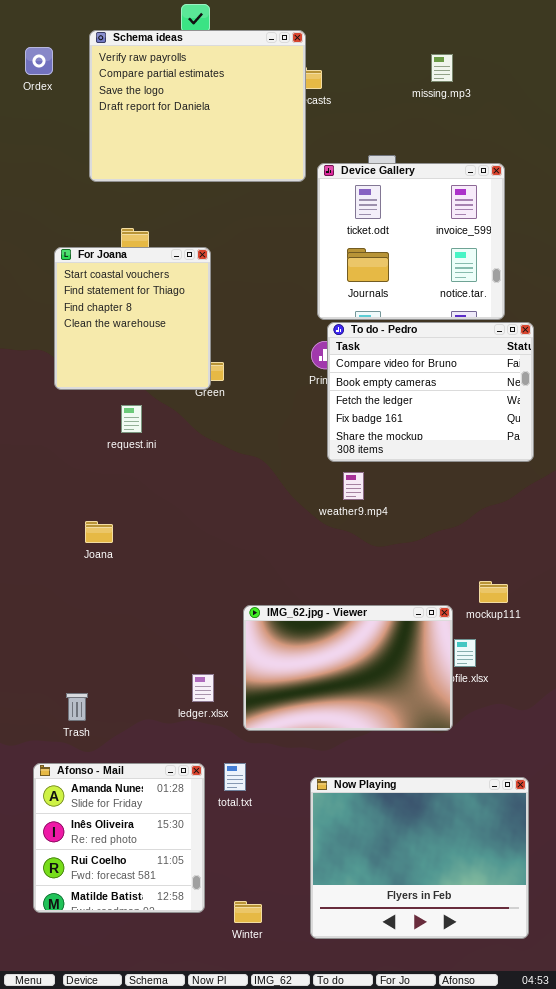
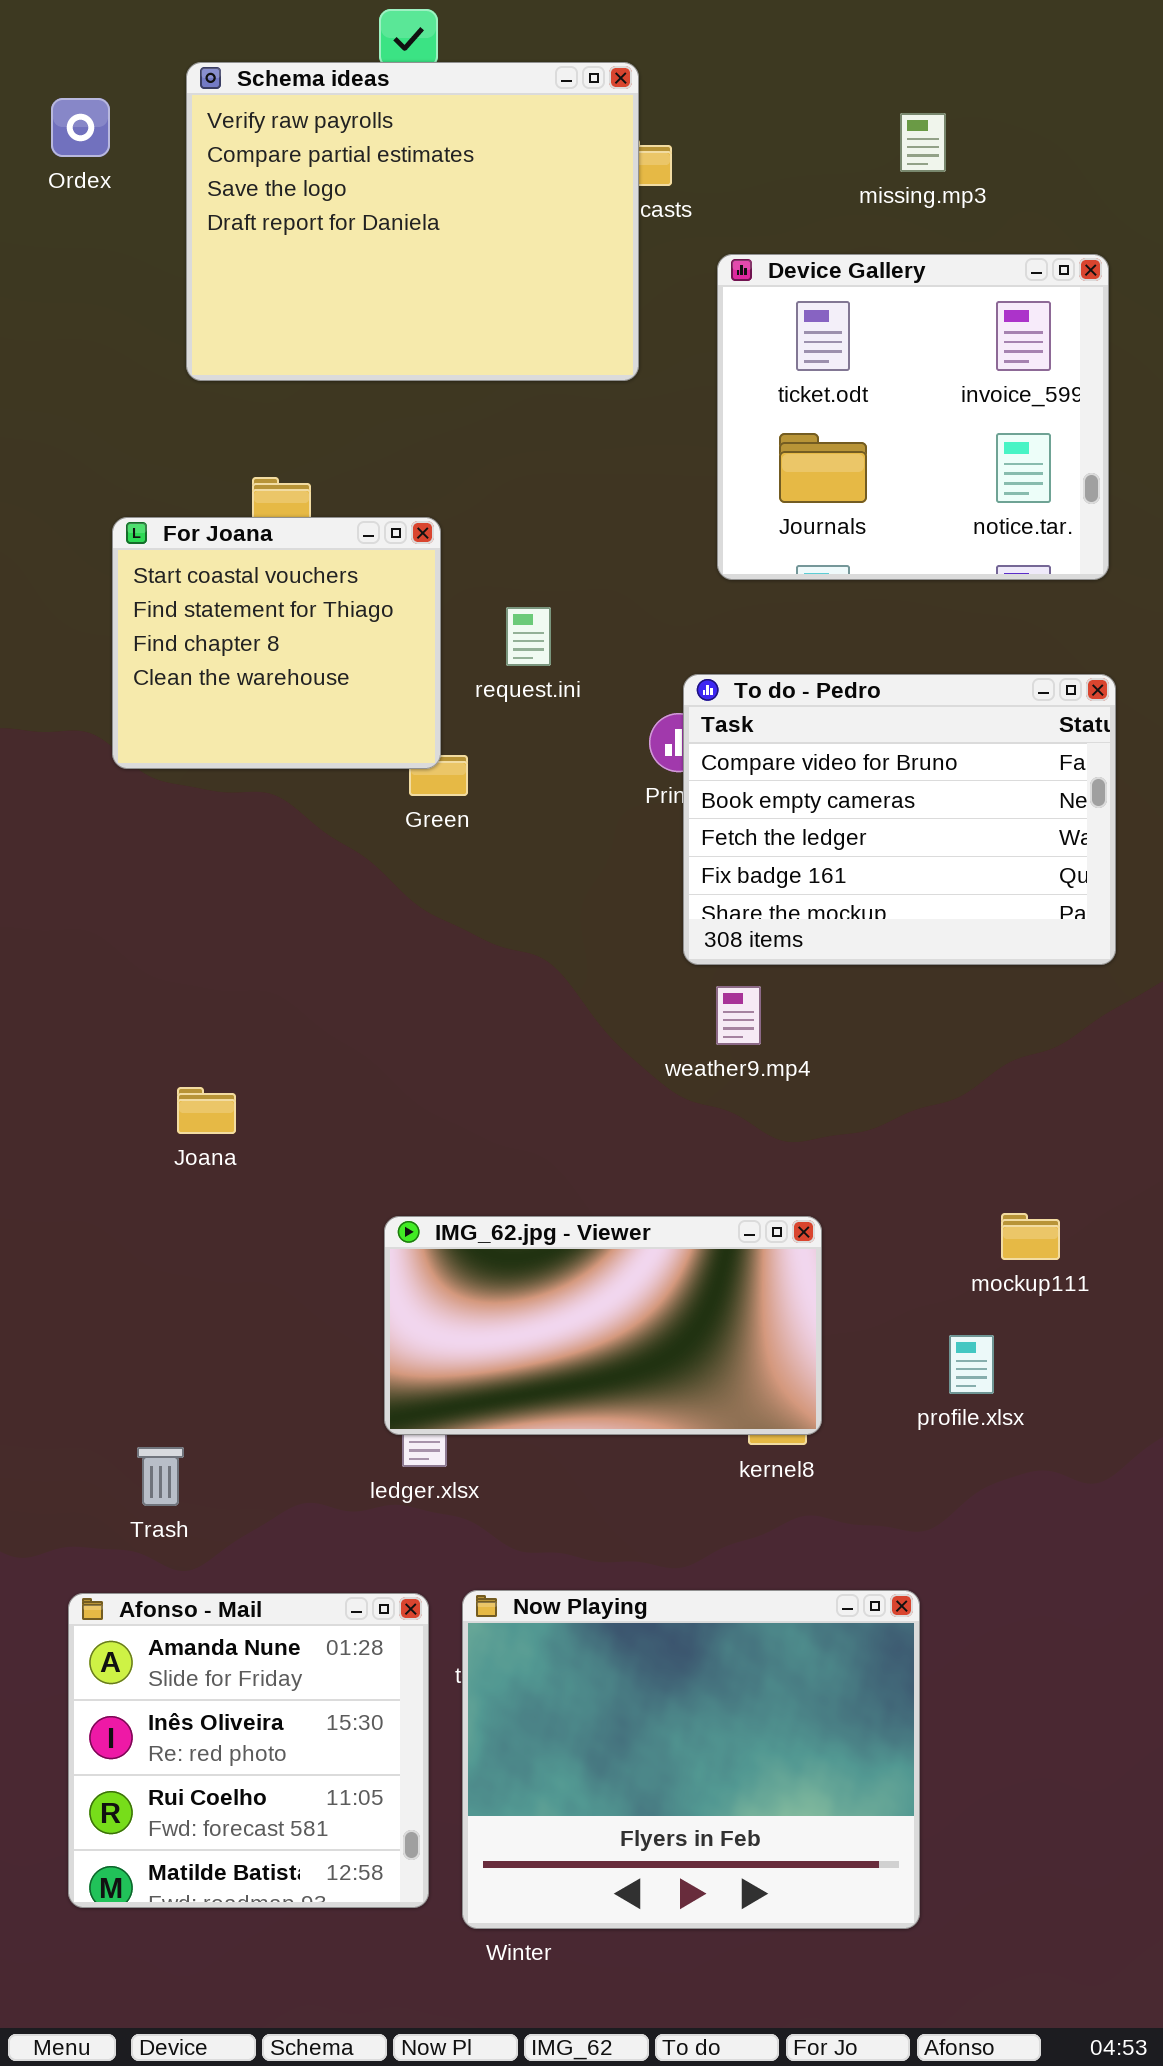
Device Gallery: [317,163,505,320] -> [717,254,1109,580], moved
For Joana: [54,247,211,390] -> [112,517,441,769], resized
request.ini: [121,405,142,433] -> [506,607,551,666], moved
IMG_62.jpg - Viewer: [243,605,453,731] -> [384,1216,822,1435], moved, resized
Now Playing: [310,777,529,939] -> [462,1590,920,1929], moved

